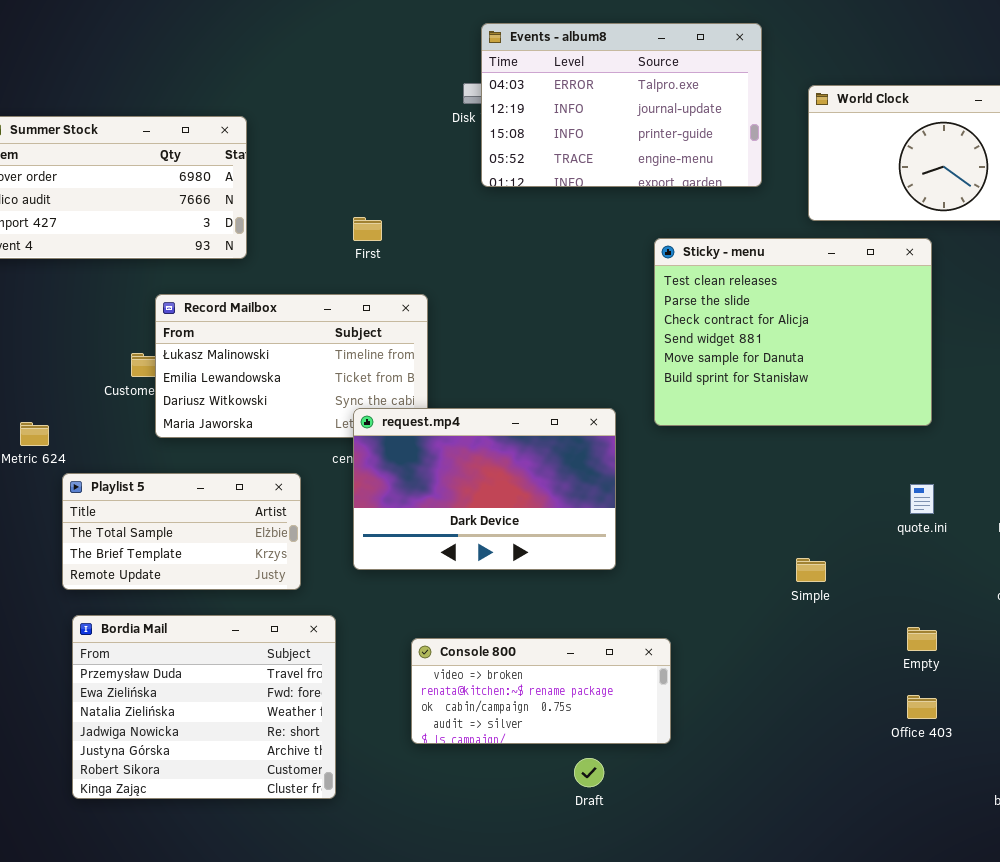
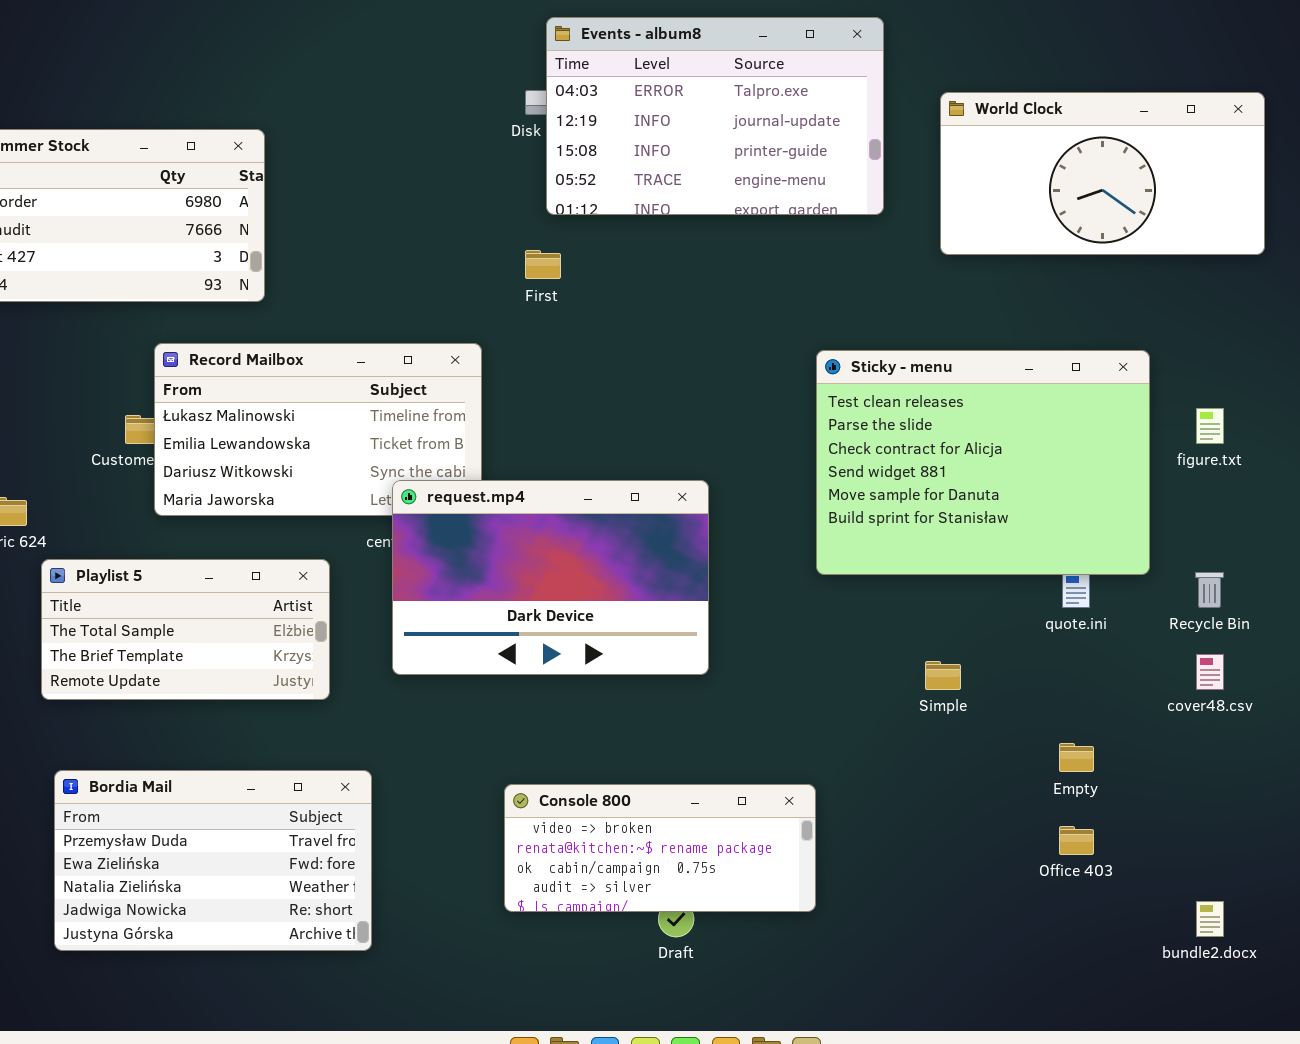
First: [353,217,382,241] -> [525,250,561,279], moved
Sticky - menu: [654,238,932,426] -> [816,350,1150,575], moved
Bordia Mail: [72,615,336,799] -> [54,770,372,951], resized
Console 800: [411,638,671,744] -> [504,784,816,912], moved

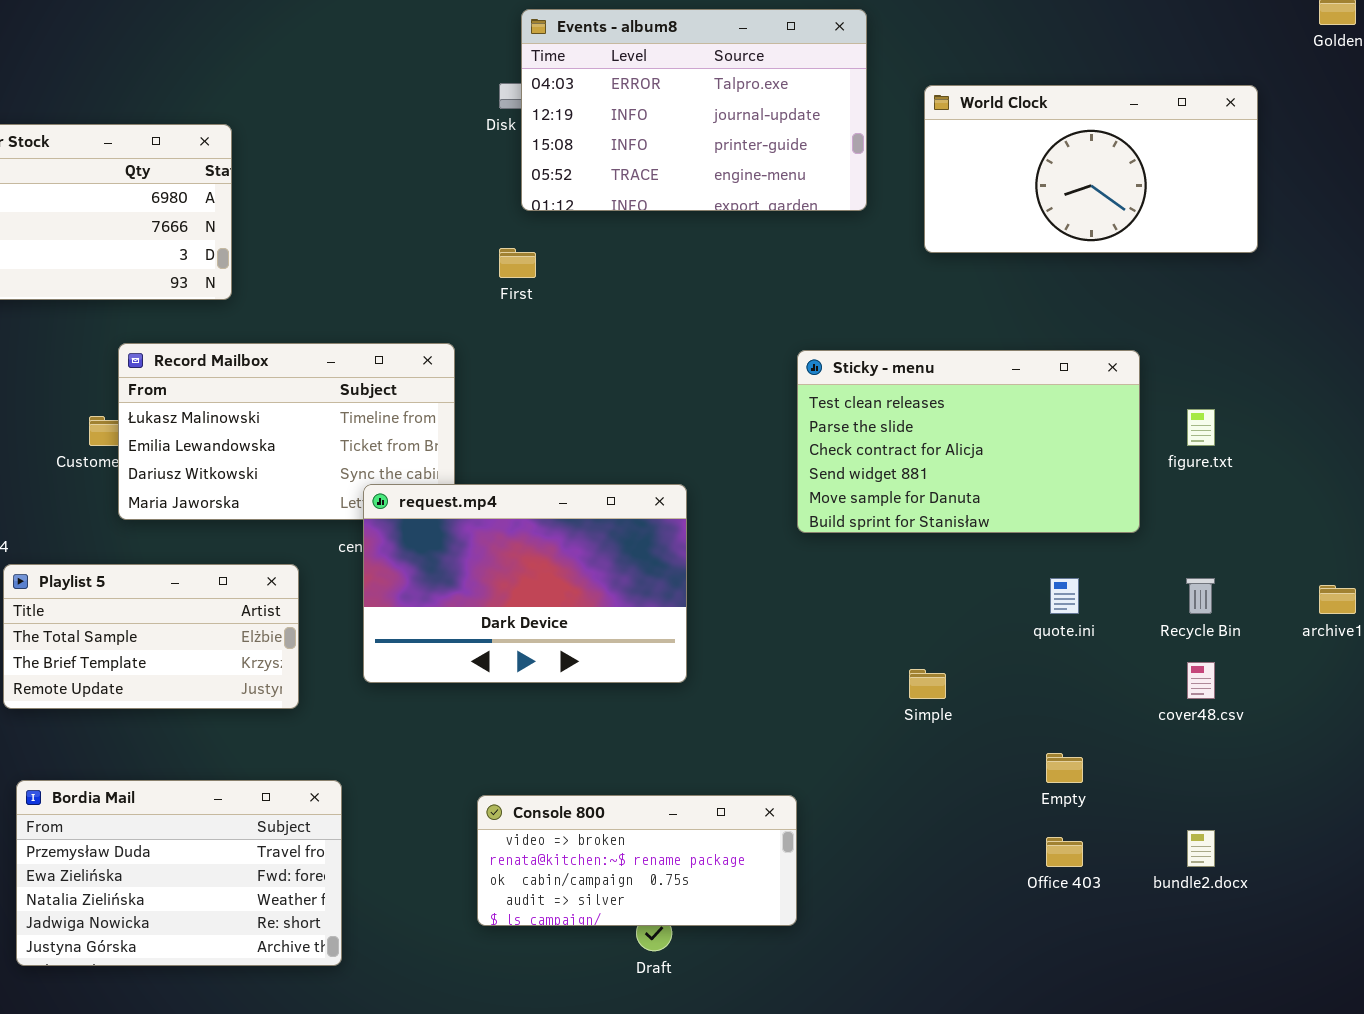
Sticky - menu: [816,350,1150,575] -> [797,350,1140,533], resized
bundle2.docx: [1196,901,1224,937] -> [1187,830,1215,867], moved

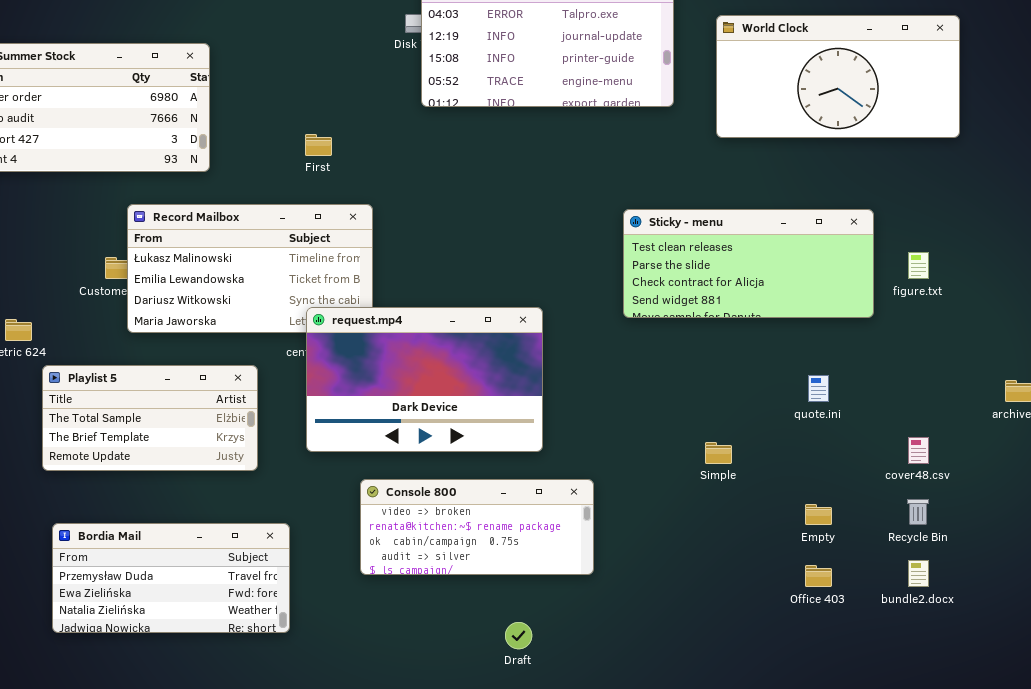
First: [499,248,536,278] -> [305,134,332,156], moved
Sticky - menu: [797,350,1140,533] -> [623,209,874,318], resized
Recycle Bin: [1186,578,1215,614] -> [907,499,929,525], moved
Bordia Mail: [16,780,342,966] -> [52,523,290,633], resized
Console 800: [477,795,797,926] -> [360,479,594,575], moved

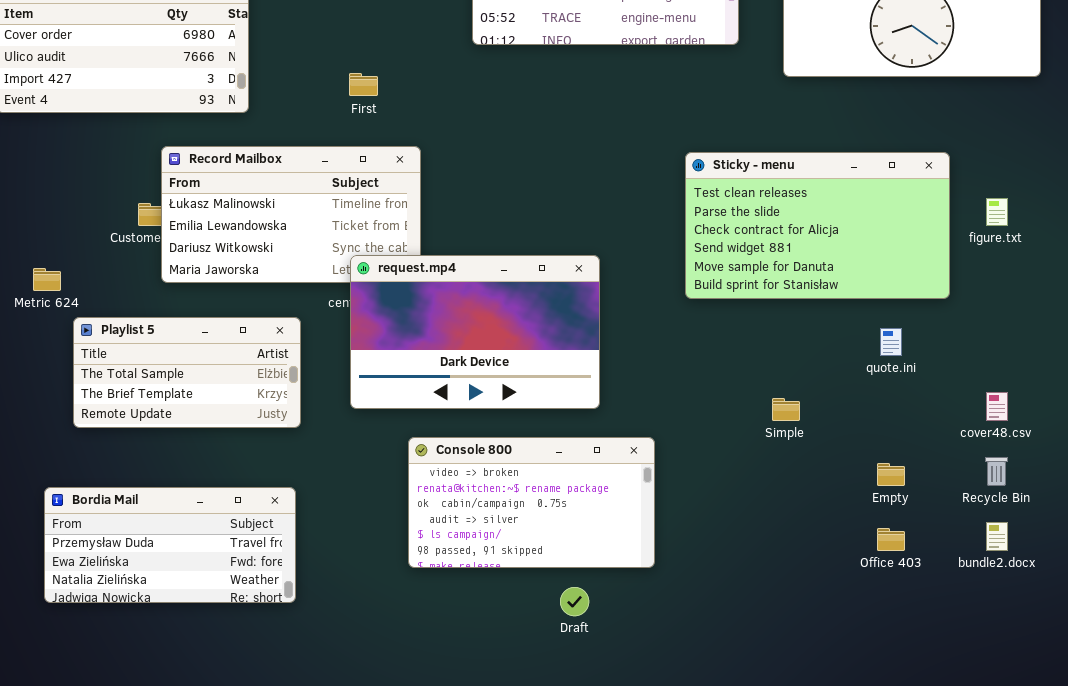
Sticky - menu: [623,209,874,318] -> [685,152,950,299], resized
Console 800: [360,479,594,575] -> [408,437,655,568], resized
Bordia Mail: [52,523,290,633] -> [44,487,296,603], moved

